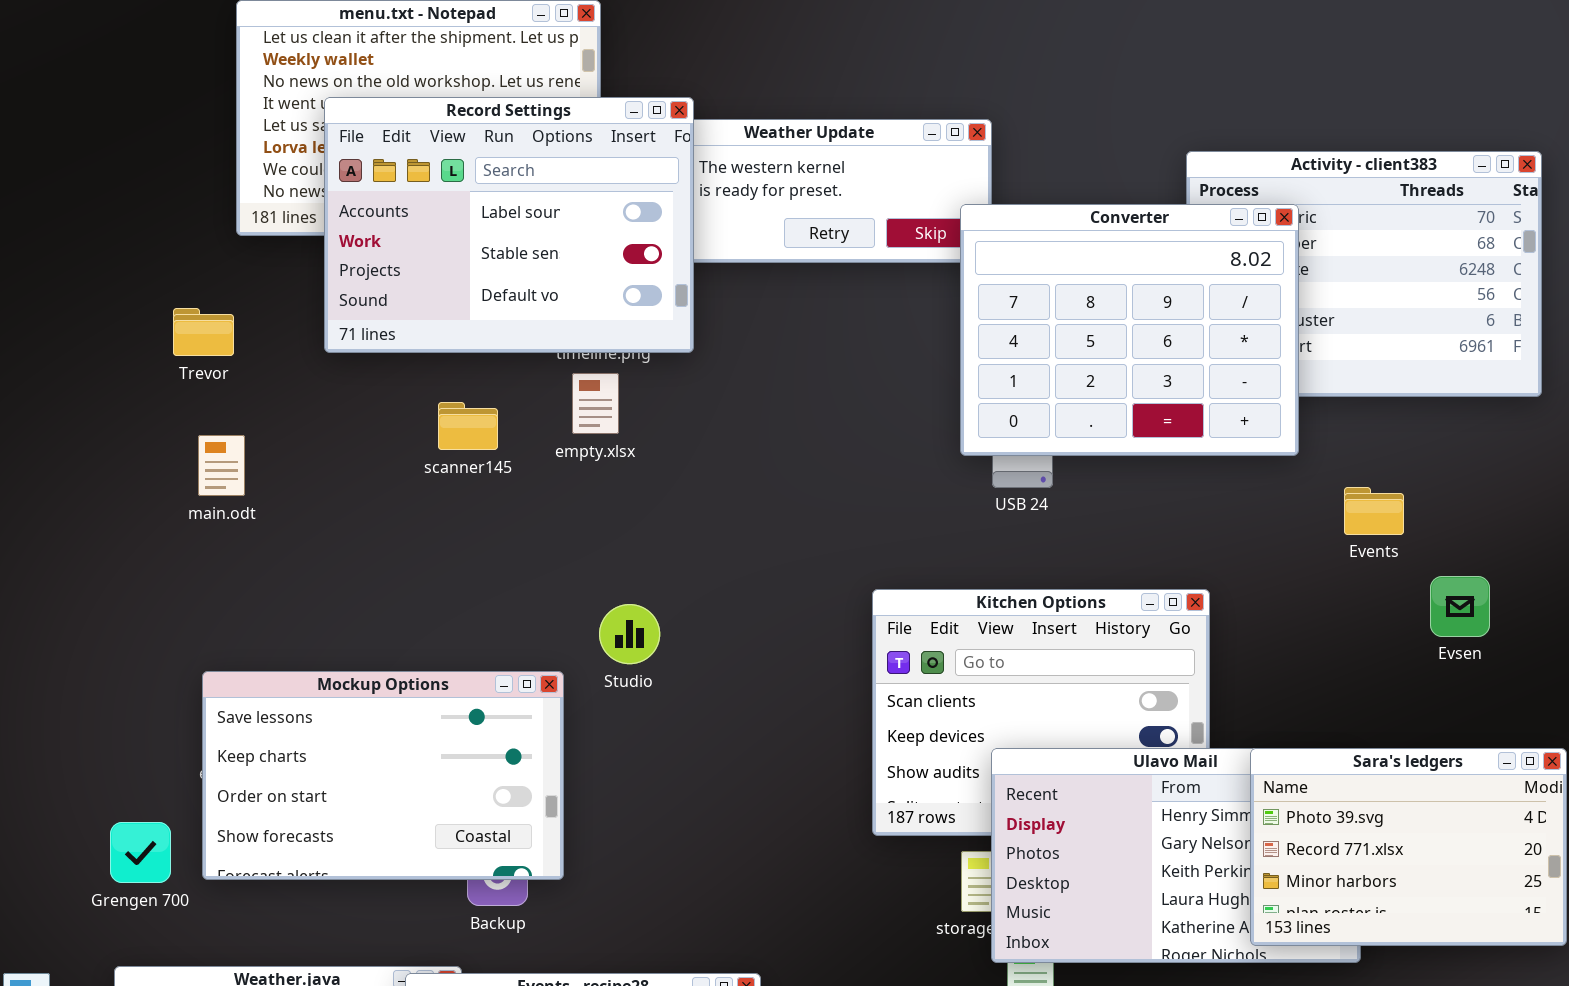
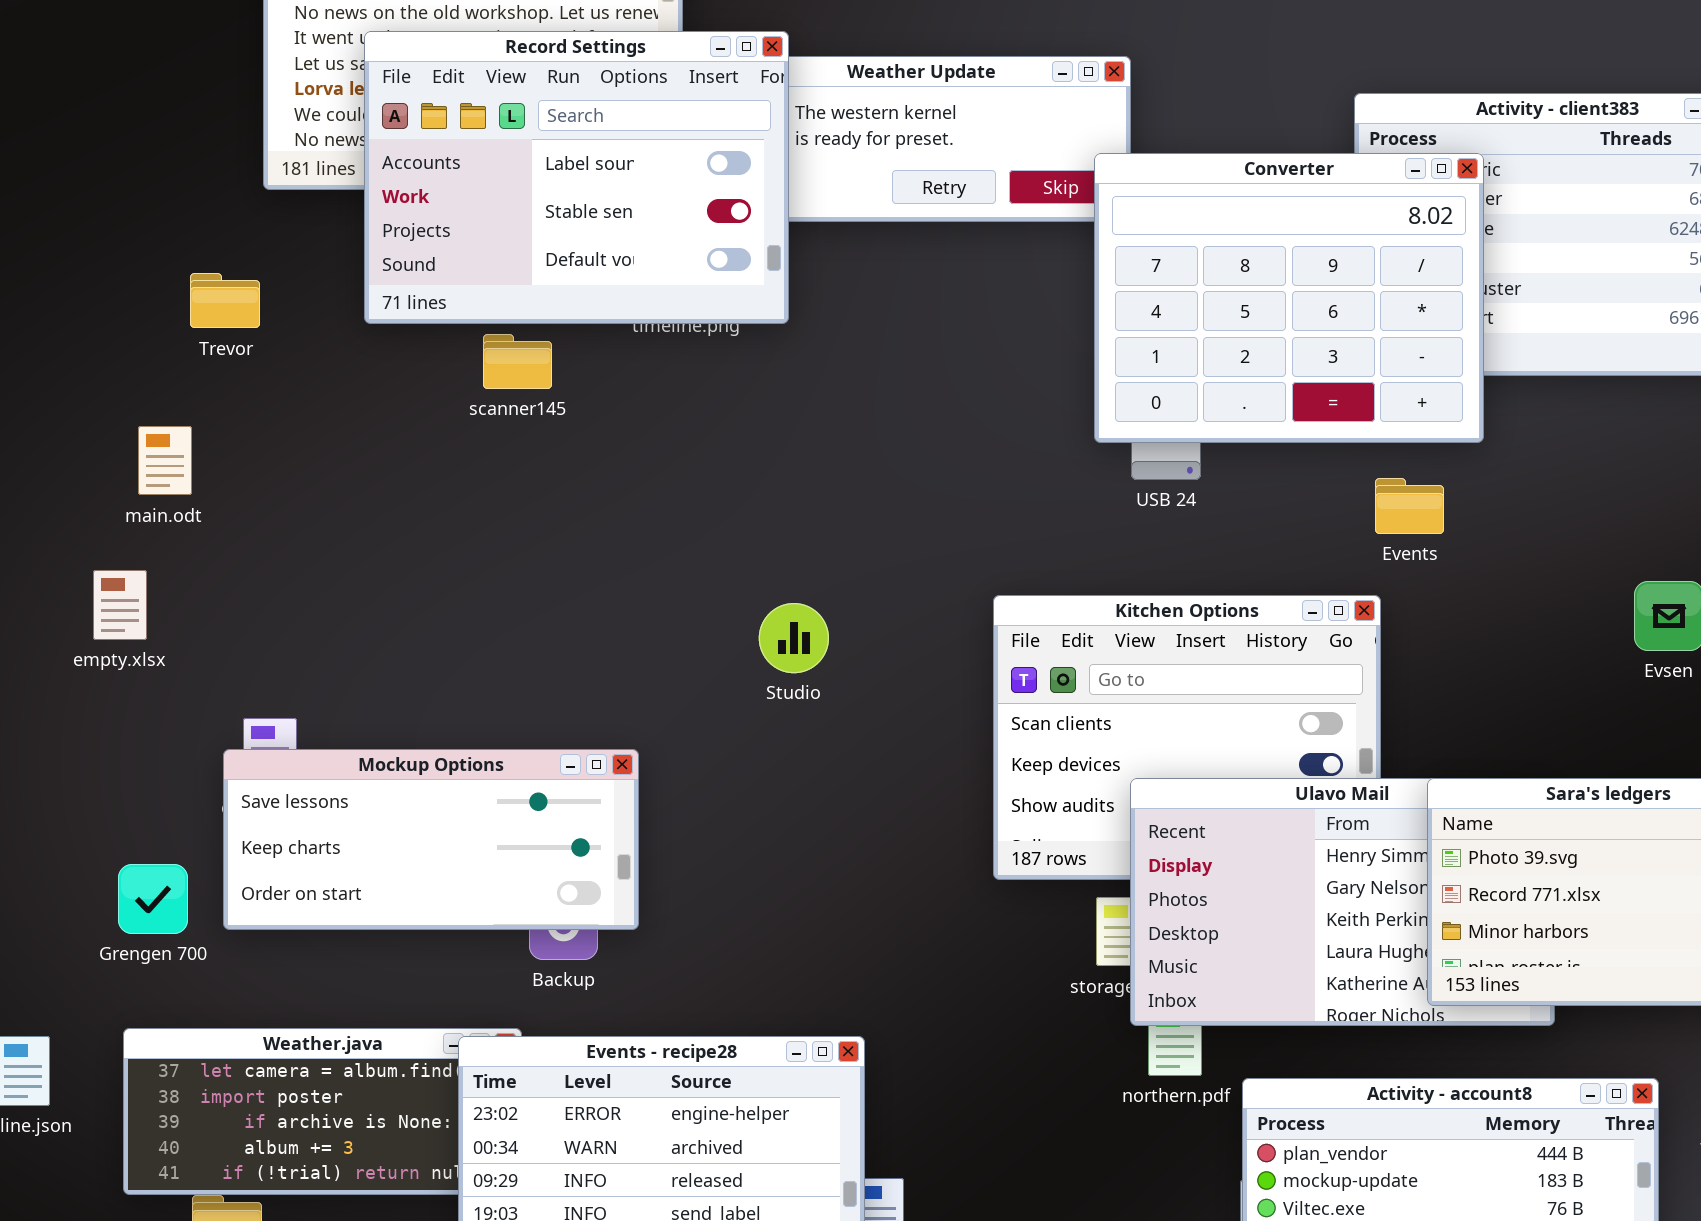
empty.xlsx: [572,373,619,434] -> [93,570,147,640], moved
scanner145: [438,402,498,450] -> [483,334,552,389], moved
main.odt: [198,435,245,496] -> [138,426,192,495], moved
Events: [1344,487,1404,535] -> [1375,478,1444,534], moved
Studio: [599,604,660,664] -> [759,603,829,673], moved
Mockup Options: [202,671,564,880] -> [223,749,639,930], resized

